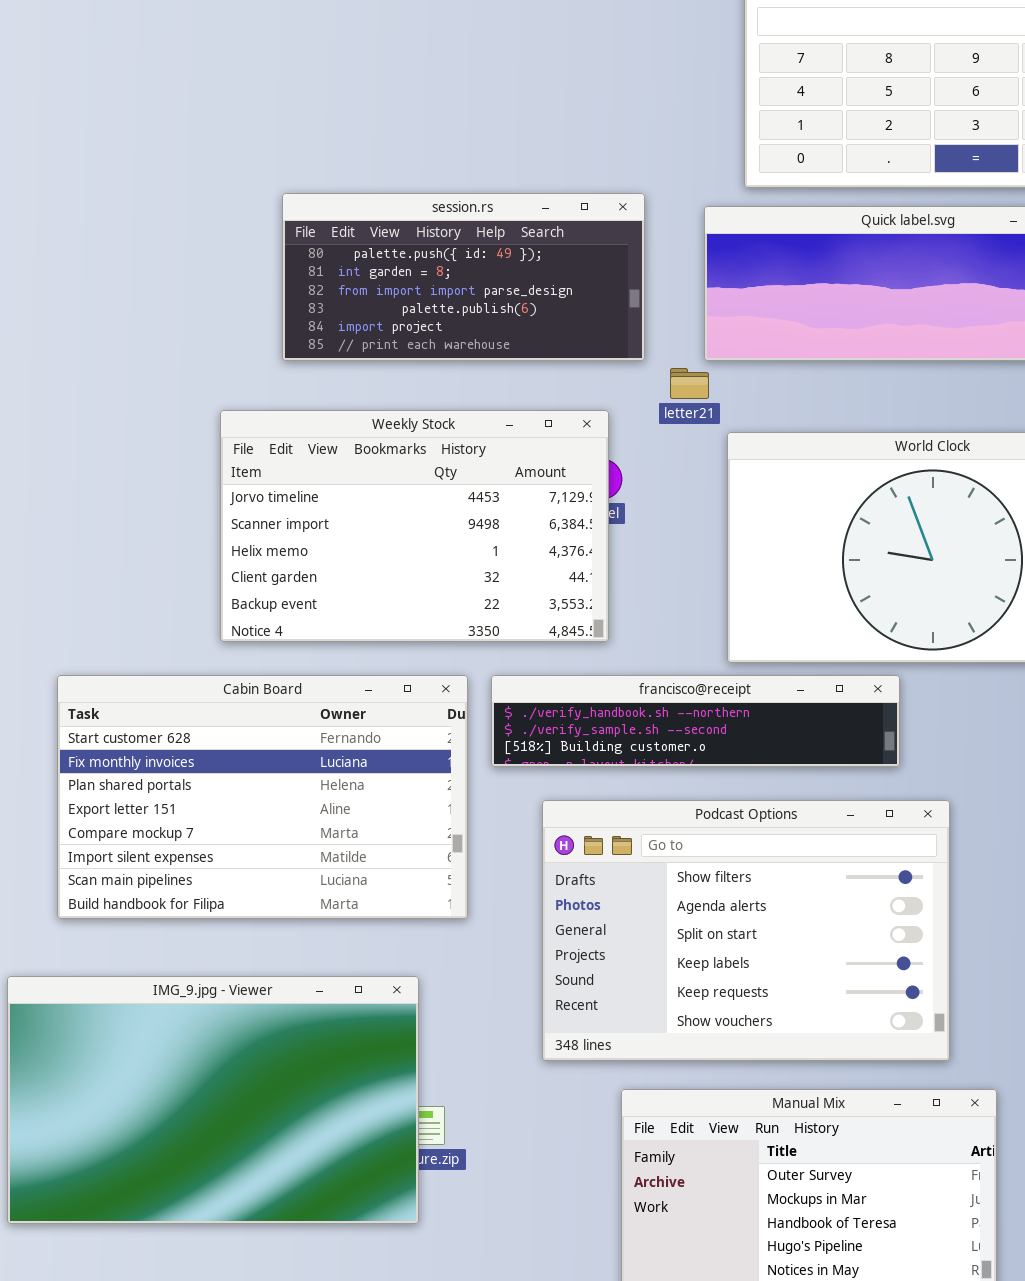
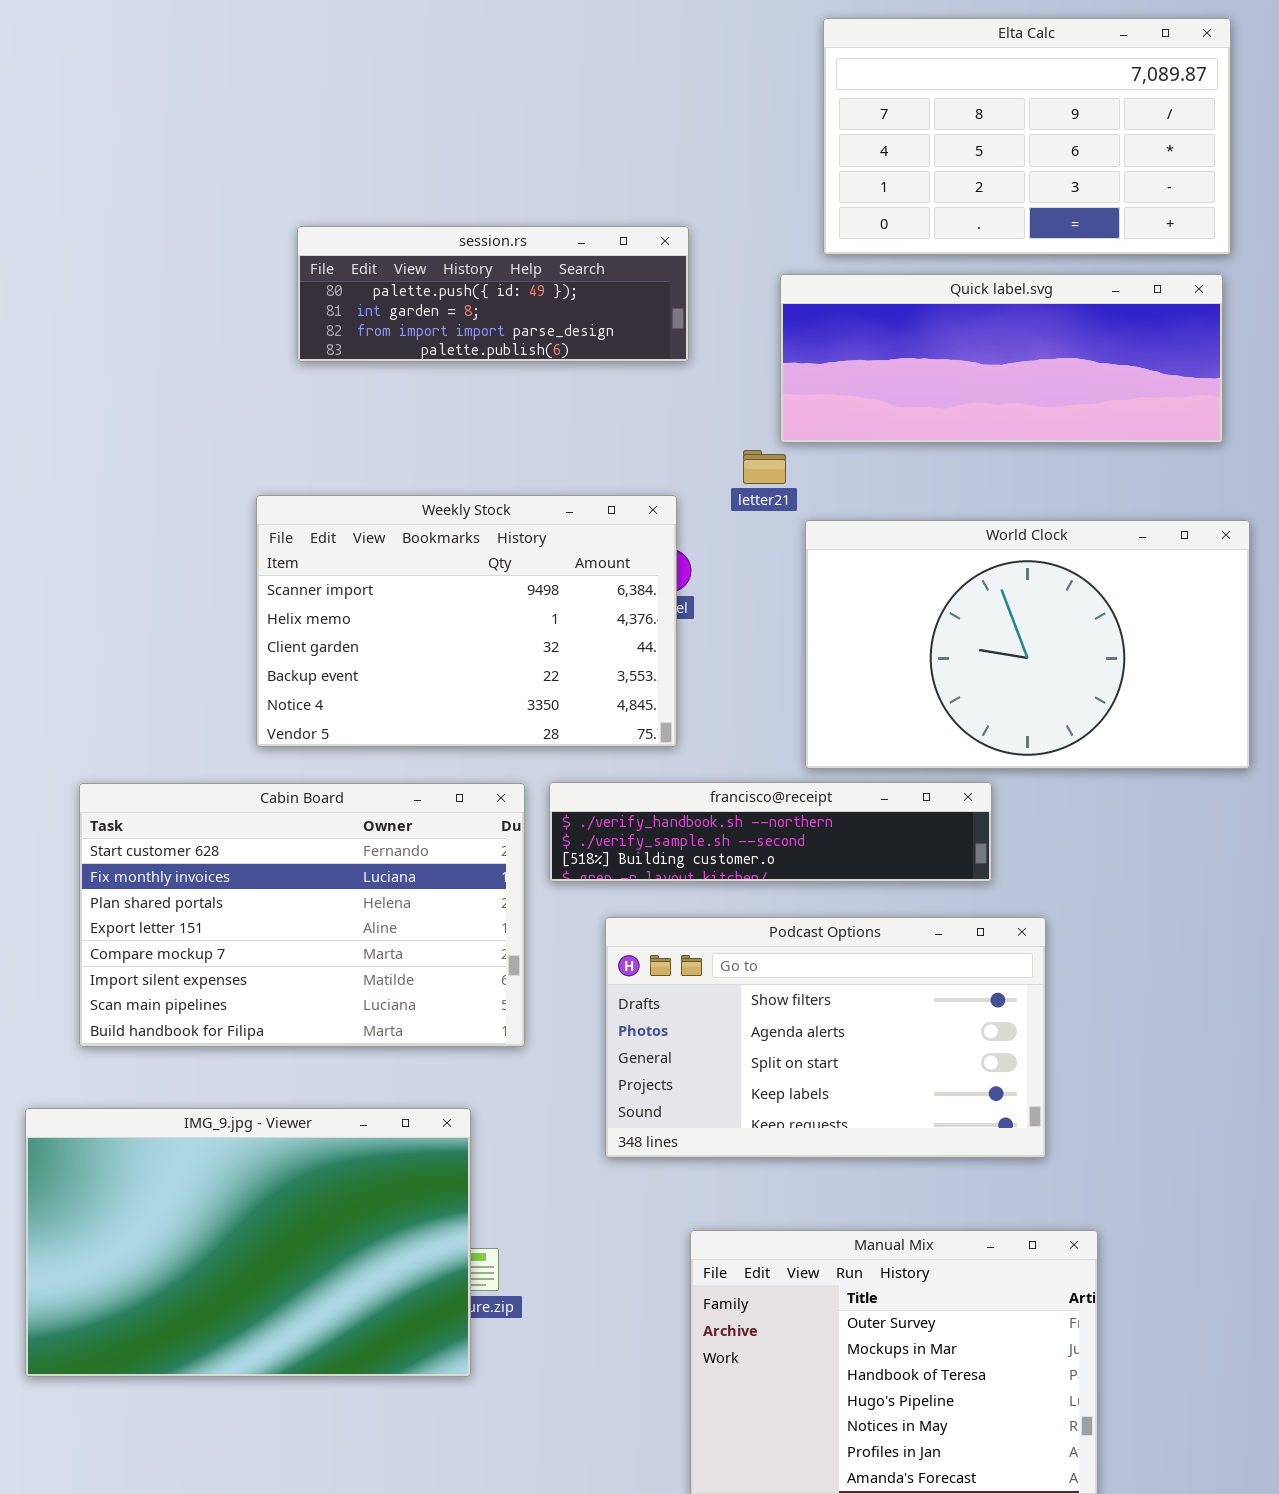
session.rs: [282,193,645,361] -> [297,226,689,362], moved, resized
Weekly Stock: [220,410,609,642] -> [256,495,677,747], scrolled down 1 row
Podcast Options: [542,800,950,1061] -> [605,917,1046,1158], resized

